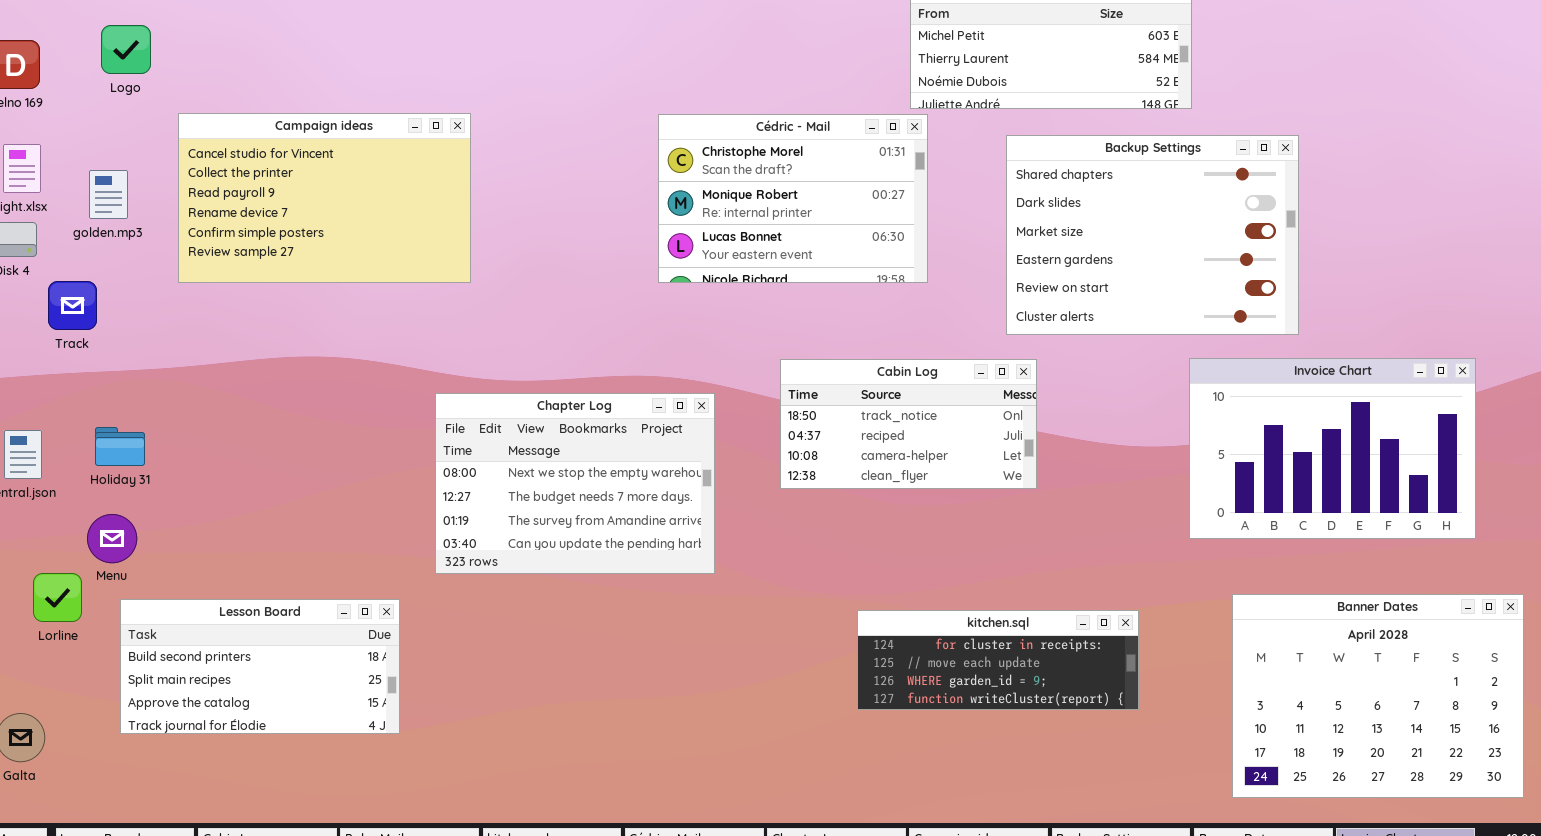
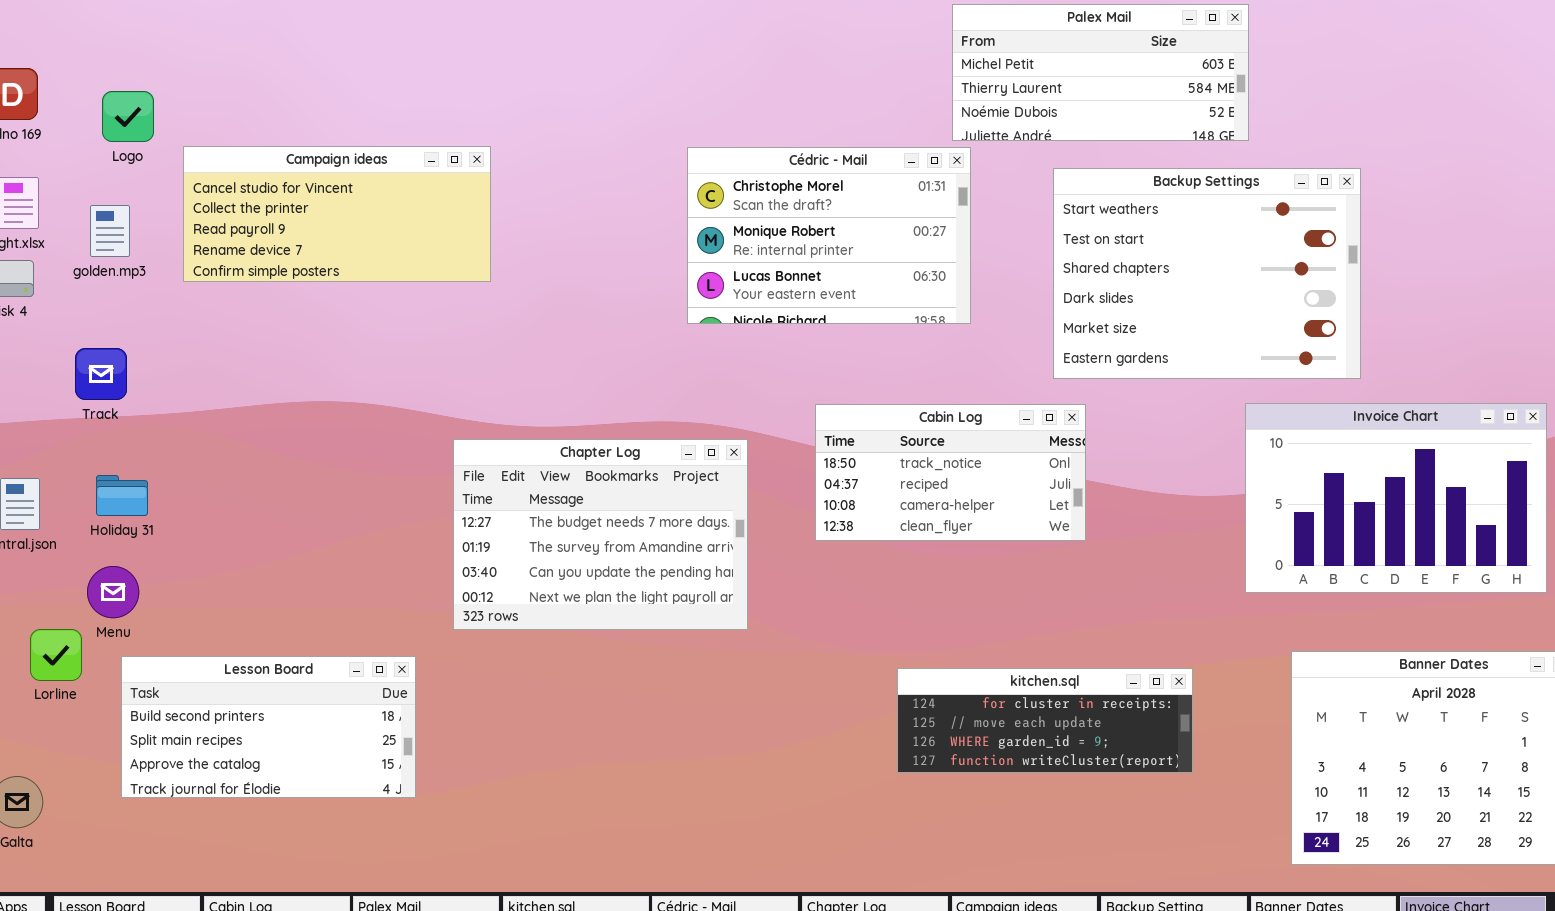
Logo: [101,25,151,74] -> [102,91,154,142], moved
Campaign ideas: [178,113,471,283] -> [183,146,491,282], resized
Backup Settings: [1006,135,1299,335] -> [1053,168,1361,379], scrolled up 2 rows
Track: [48,281,97,330] -> [75,348,127,400], moved
Chapter Log: [435,393,715,574] -> [453,439,748,630], scrolled down 1 row

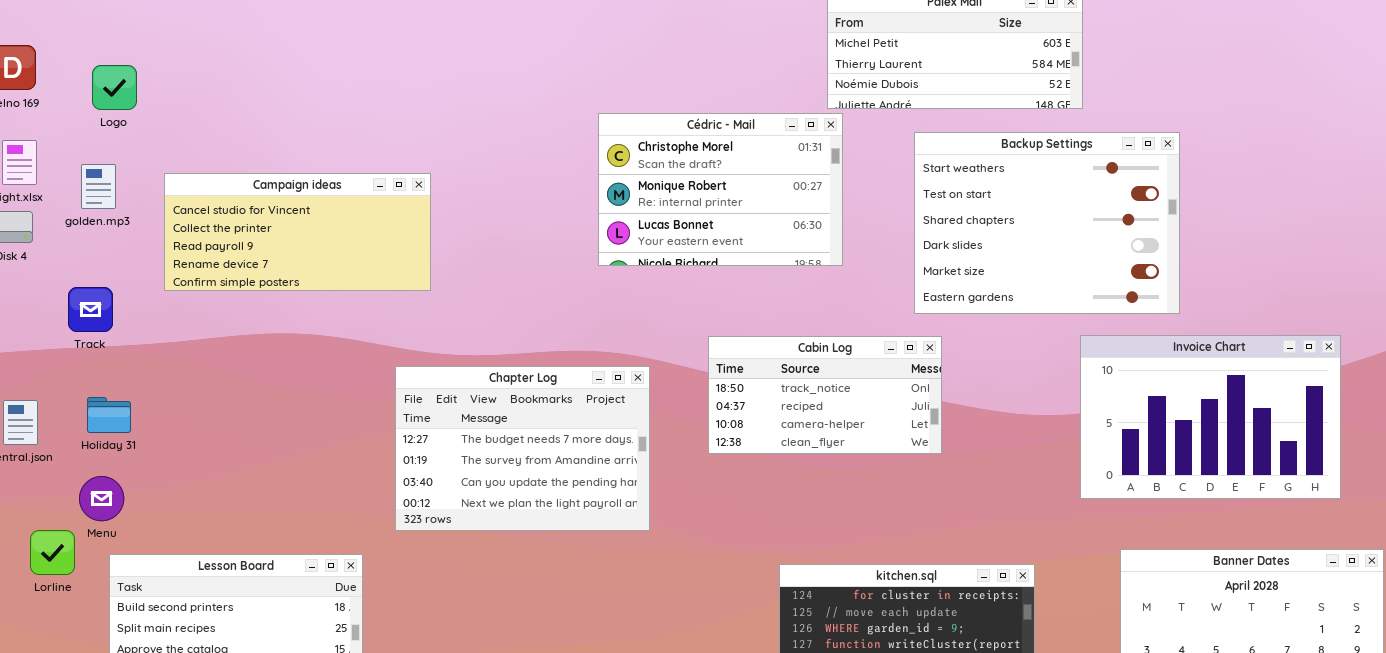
Campaign ideas: [183,146,491,282] -> [164,173,431,291], moved

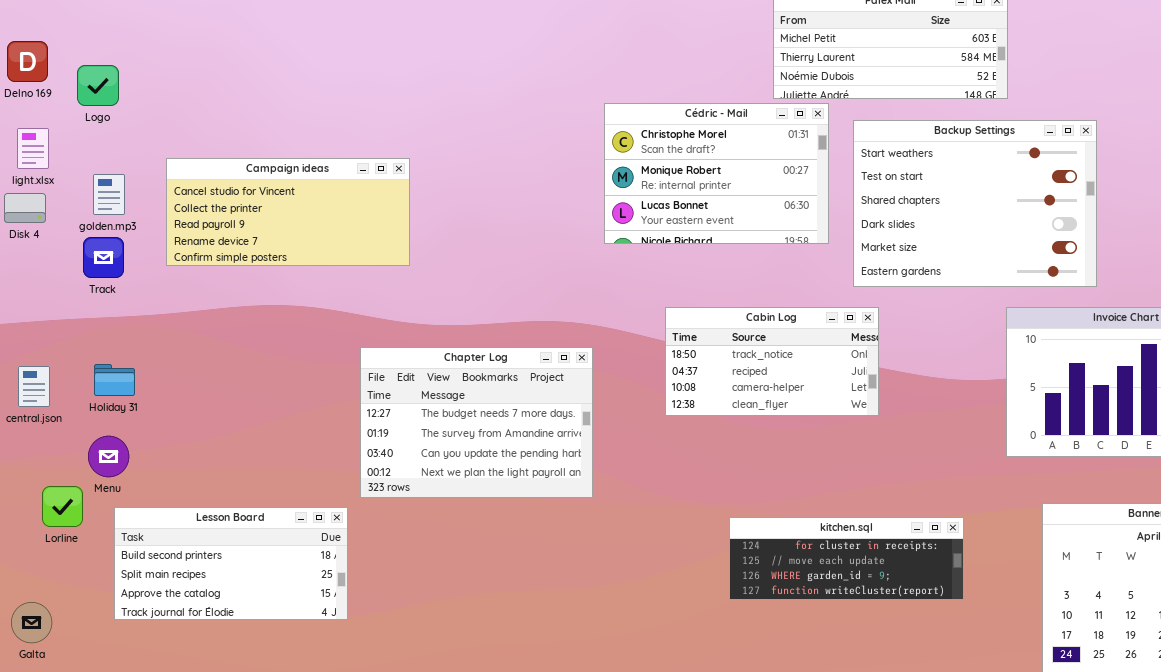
Logo: [92,65,137,110] -> [77,65,119,106], moved
Cédric - Mail: [598,113,843,266] -> [604,103,829,244], moved
golden.mp3: [81,164,116,209] -> [93,174,125,215], moved
Track: [68,287,113,332] -> [83,237,124,278], moved
Chapter Log: [395,366,650,531] -> [360,347,593,498], moved

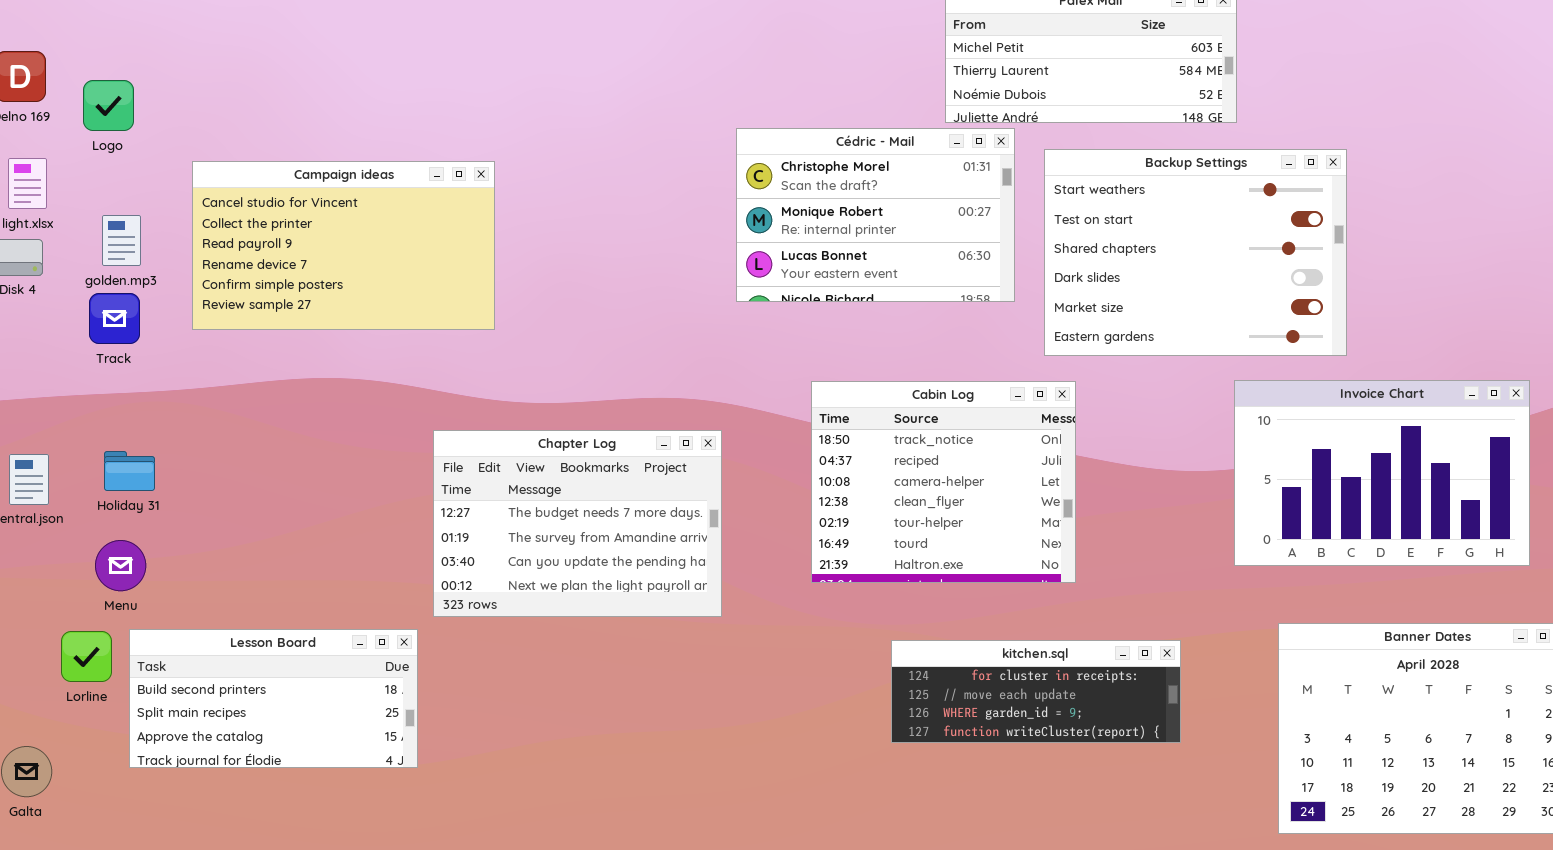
Campaign ideas: [166,158,410,266] -> [192,161,495,330], resized
Cabin Log: [665,307,879,416] -> [811,381,1076,583], resized
Lorline: [42,486,83,527] -> [61,631,112,682], moved

